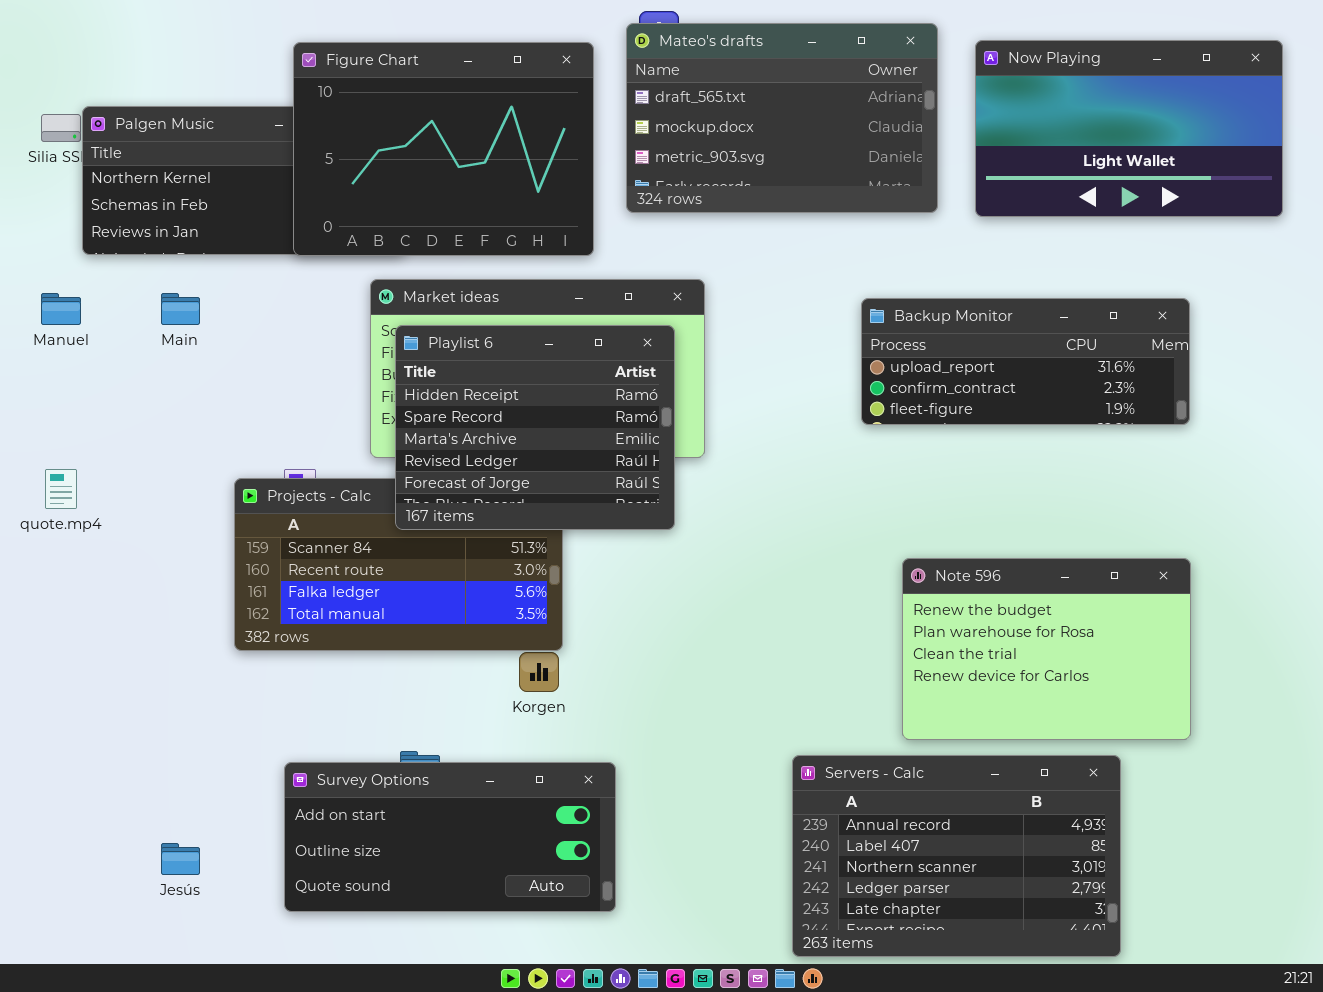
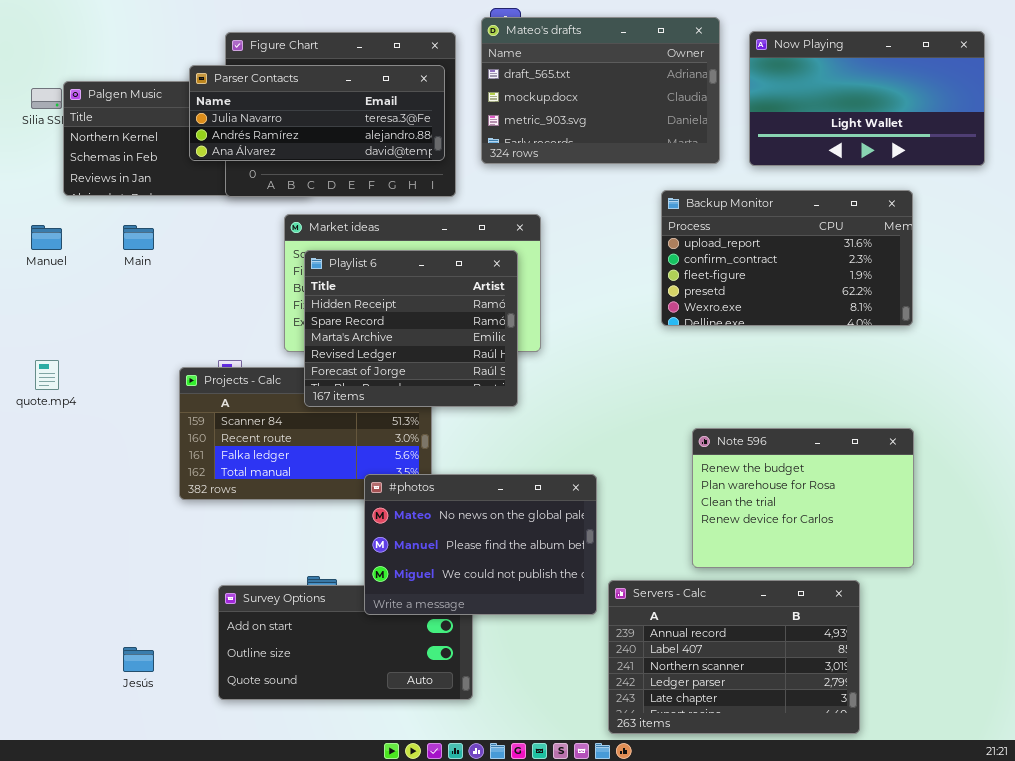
Parser Contacts: none -> [189,65,445,161], opened
Backup Monitor: [861,298,1190,425] -> [661,190,913,326], resized
#photos: none -> [364,474,597,615], opened

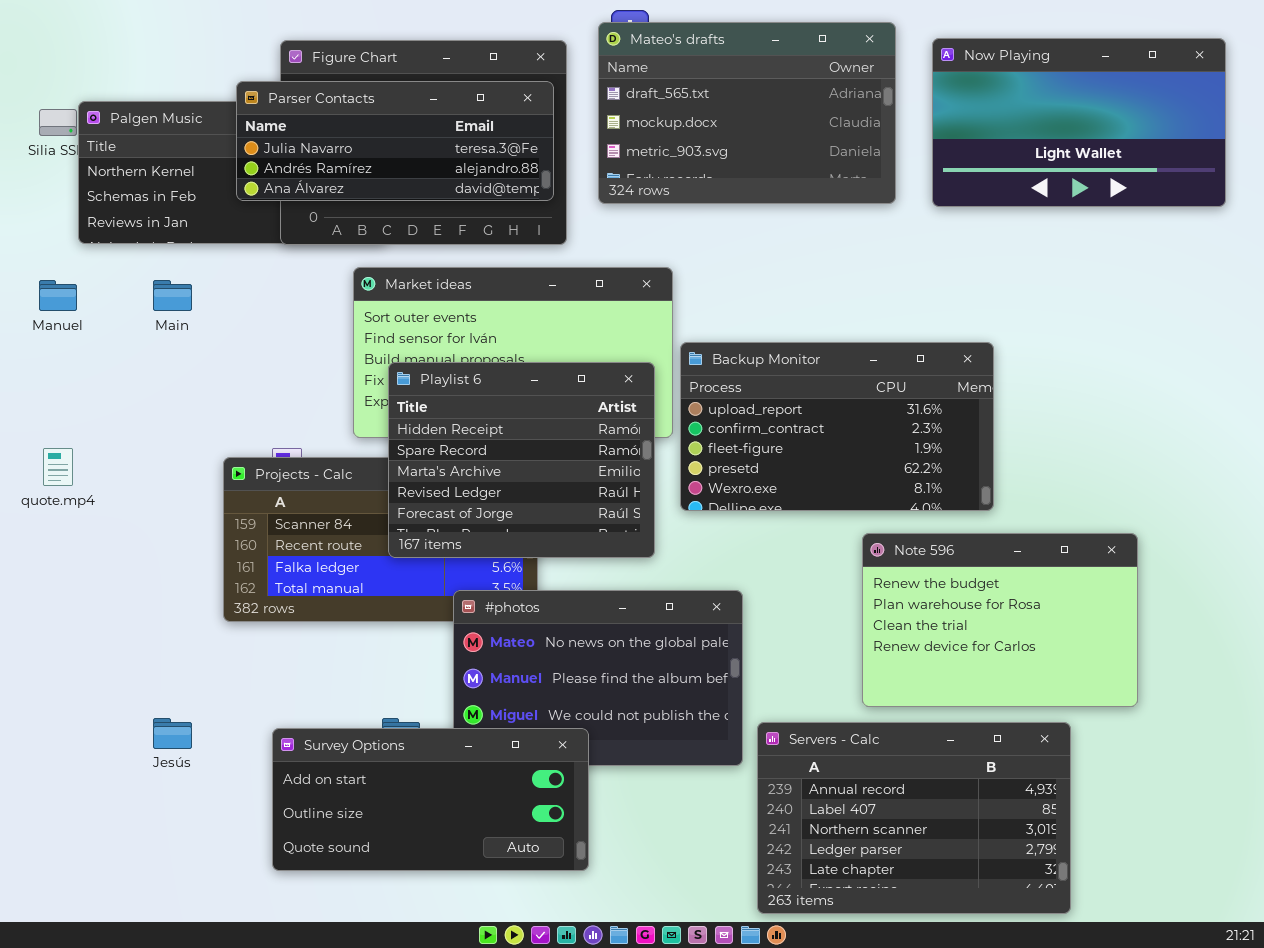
Backup Monitor: [661,190,913,326] -> [680,342,994,511], moved
Playlist 6: [304,250,518,407] -> [388,362,655,558], moved
Survey Options: [218,585,473,700] -> [272,728,589,871], raised
Jesús: [123,647,154,672] -> [153,718,192,749], moved

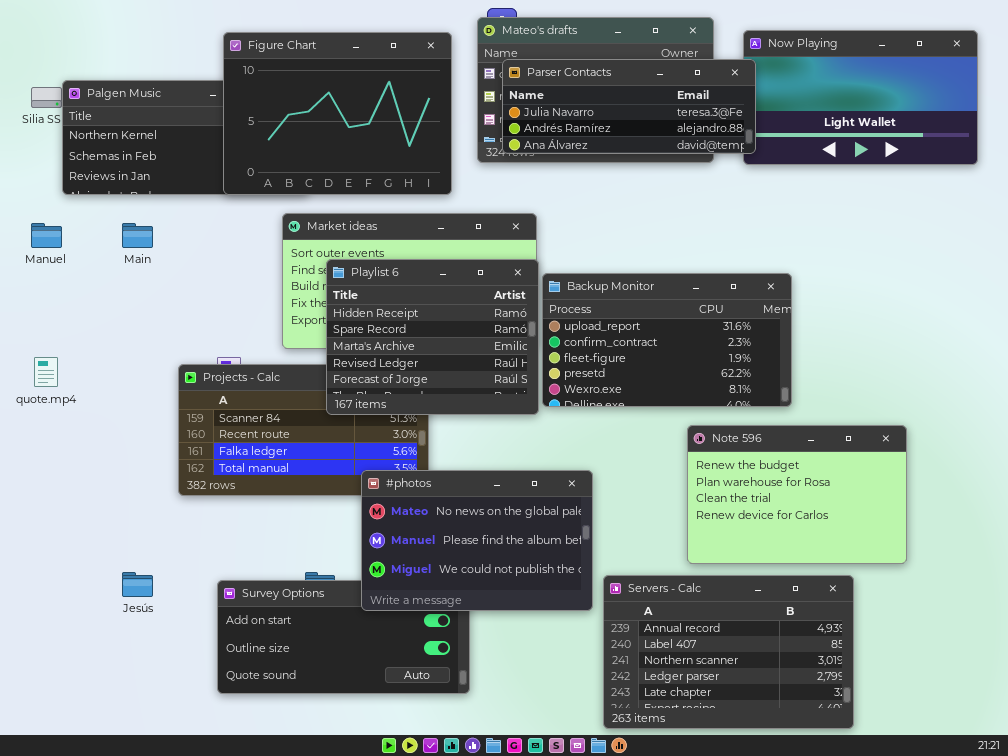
Parser Contacts: [236,81,554,201] -> [502,59,756,154], moved
Playlist 6: [388,362,655,558] -> [326,259,539,415], moved
#photos: [453,590,743,766] -> [361,470,593,611], raised

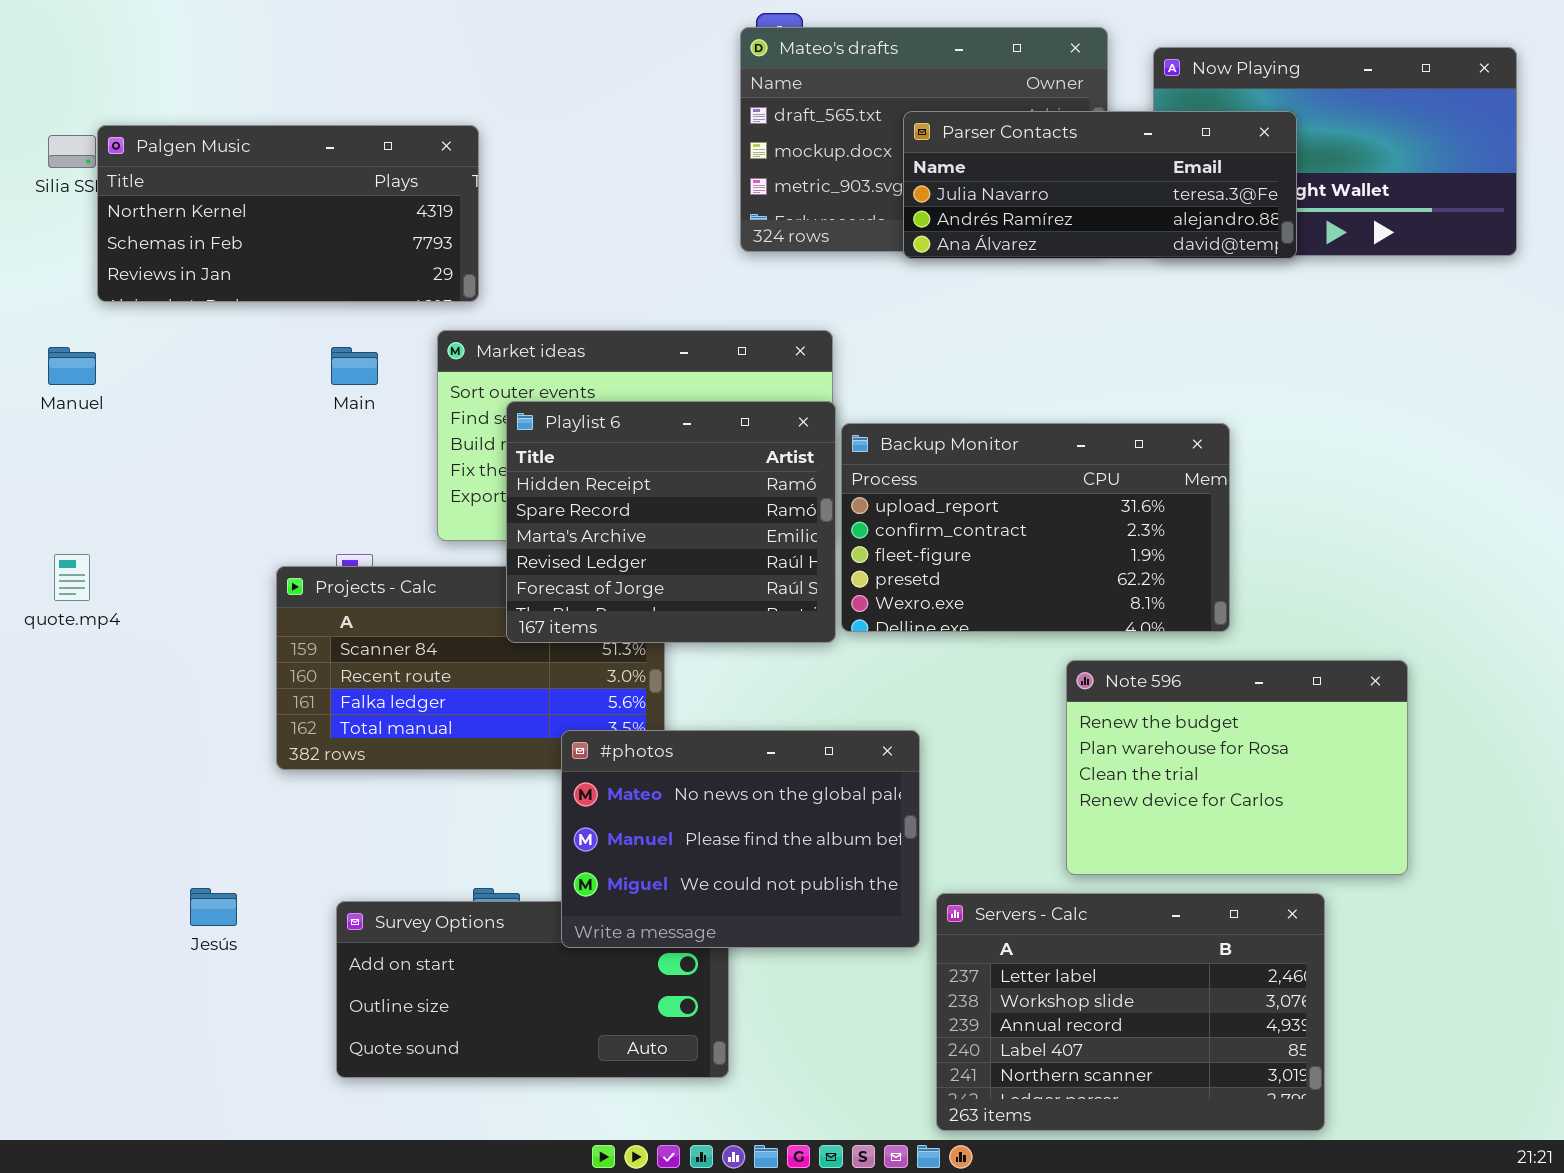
Figure Chart: [223,32,452,195] -> none, closed
Parser Contacts: [502,59,756,154] -> [903,111,1297,259], moved
Main: [122,223,153,248] -> [331,347,378,385], moved
Servers - Calc: [603,575,854,729] -> [936,893,1325,1131], scrolled up 2 rows

